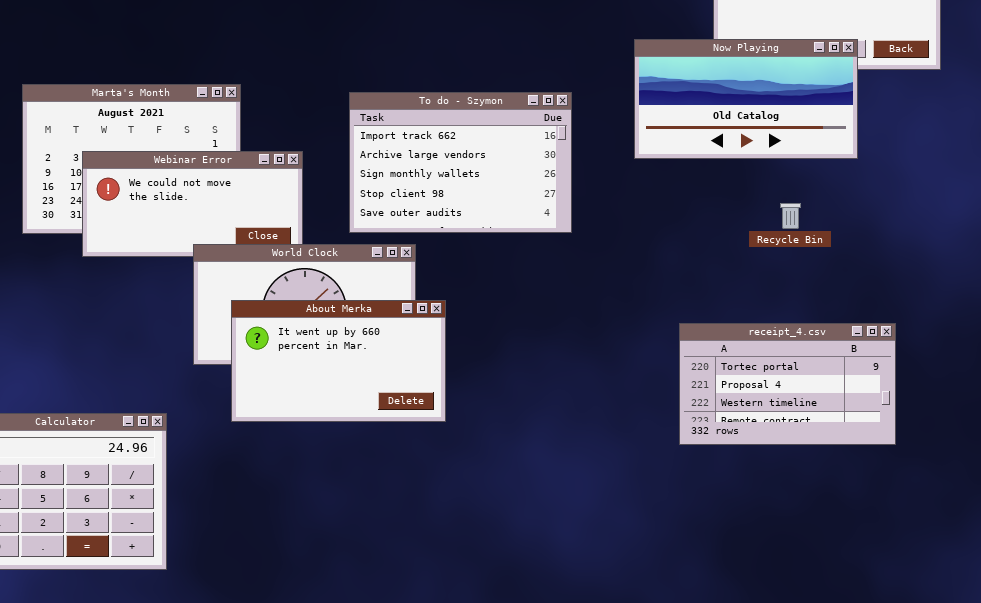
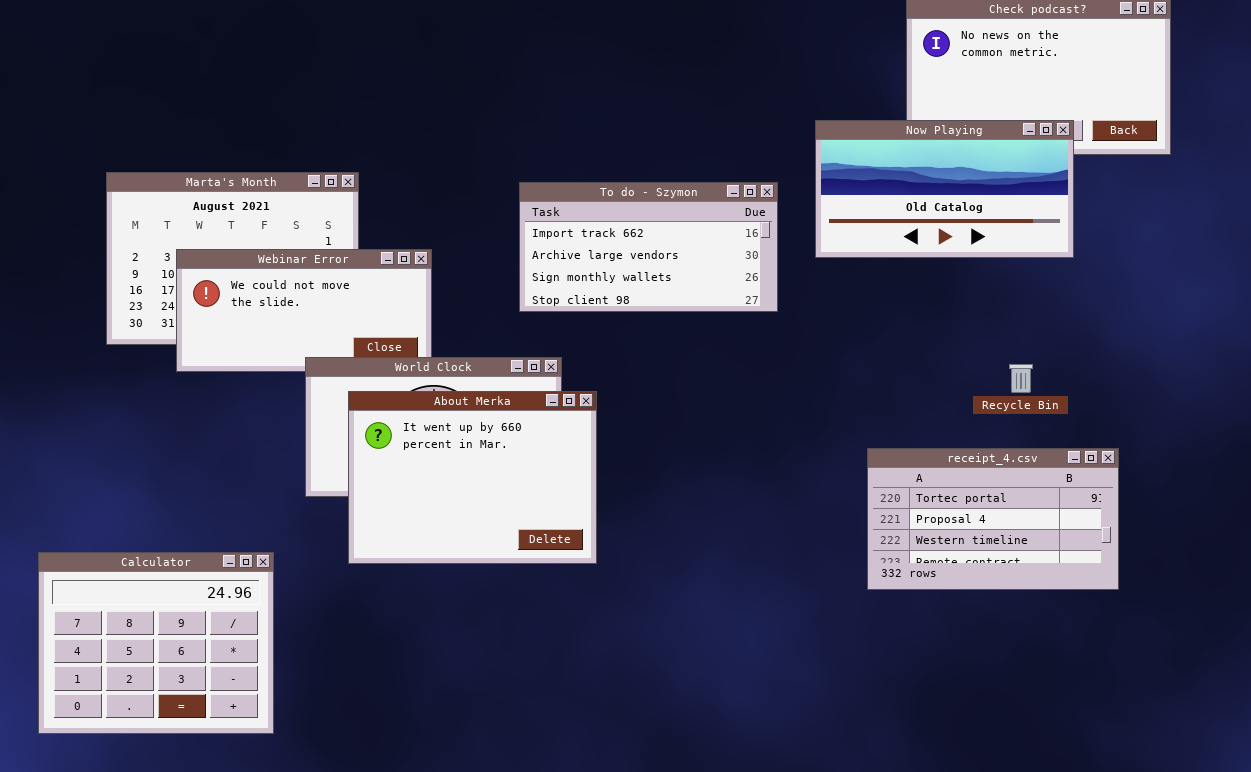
To do - Szymon: [349,92,572,233] -> [519,182,778,312], moved, resized
Recycle Bin: [780,203,801,229] -> [1009,364,1033,393], moved
About Merka: [231,300,446,422] -> [348,391,597,564], resized

